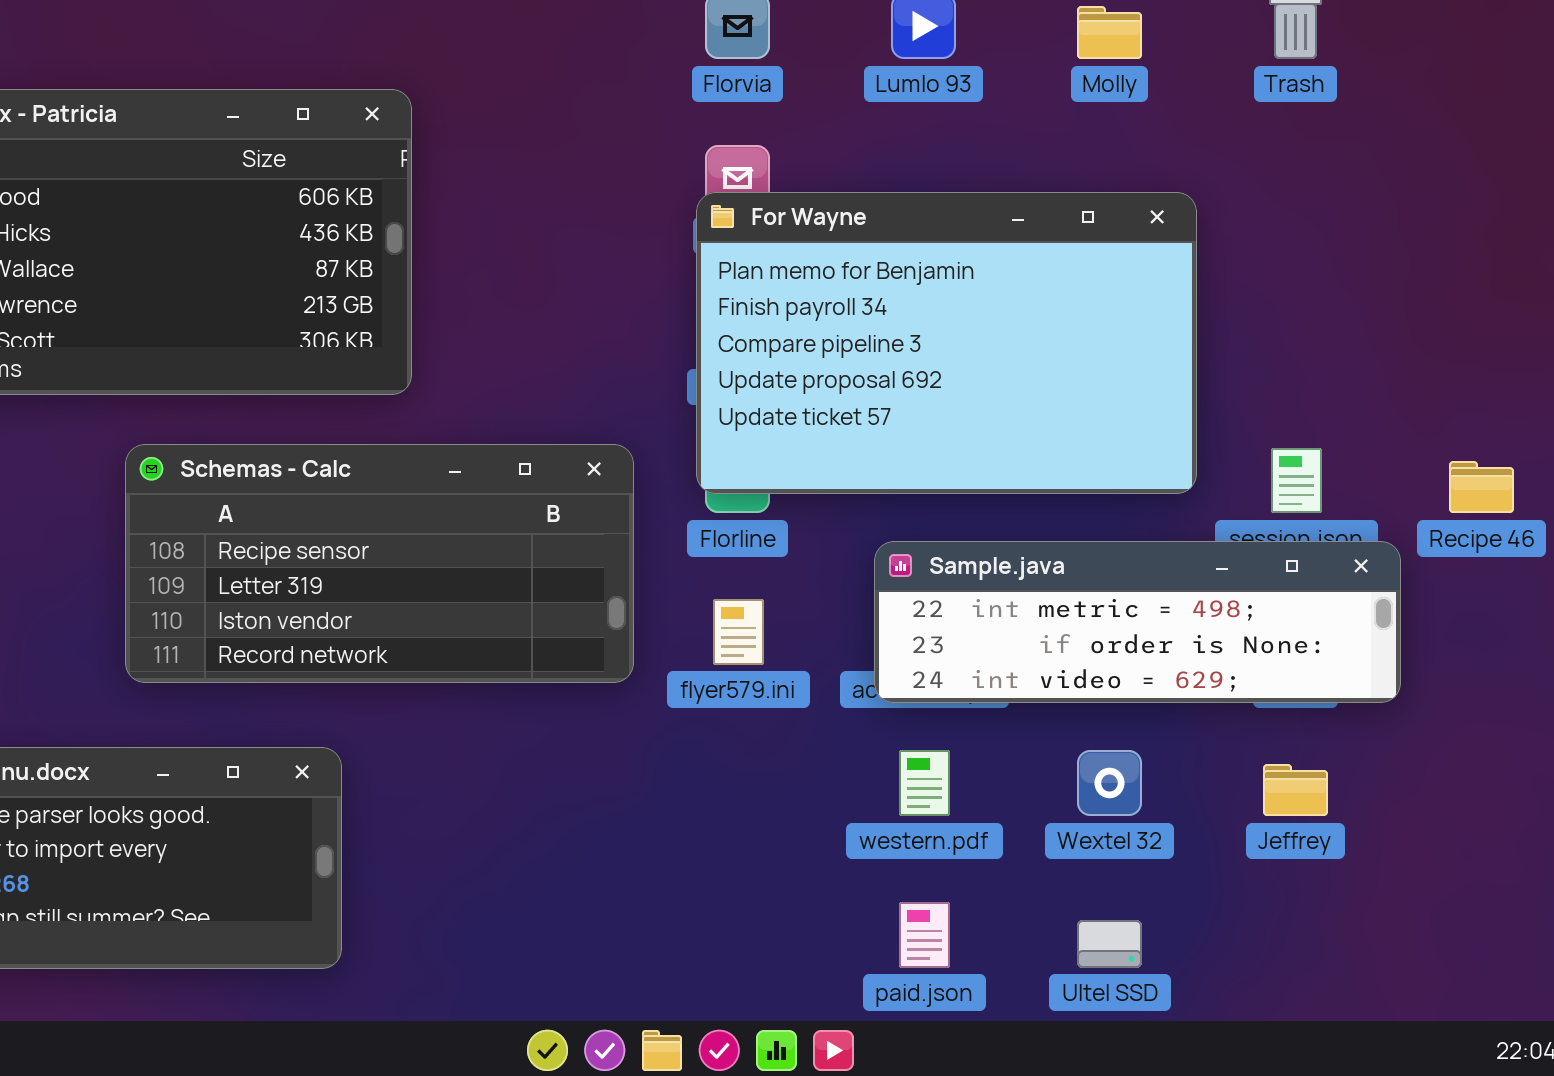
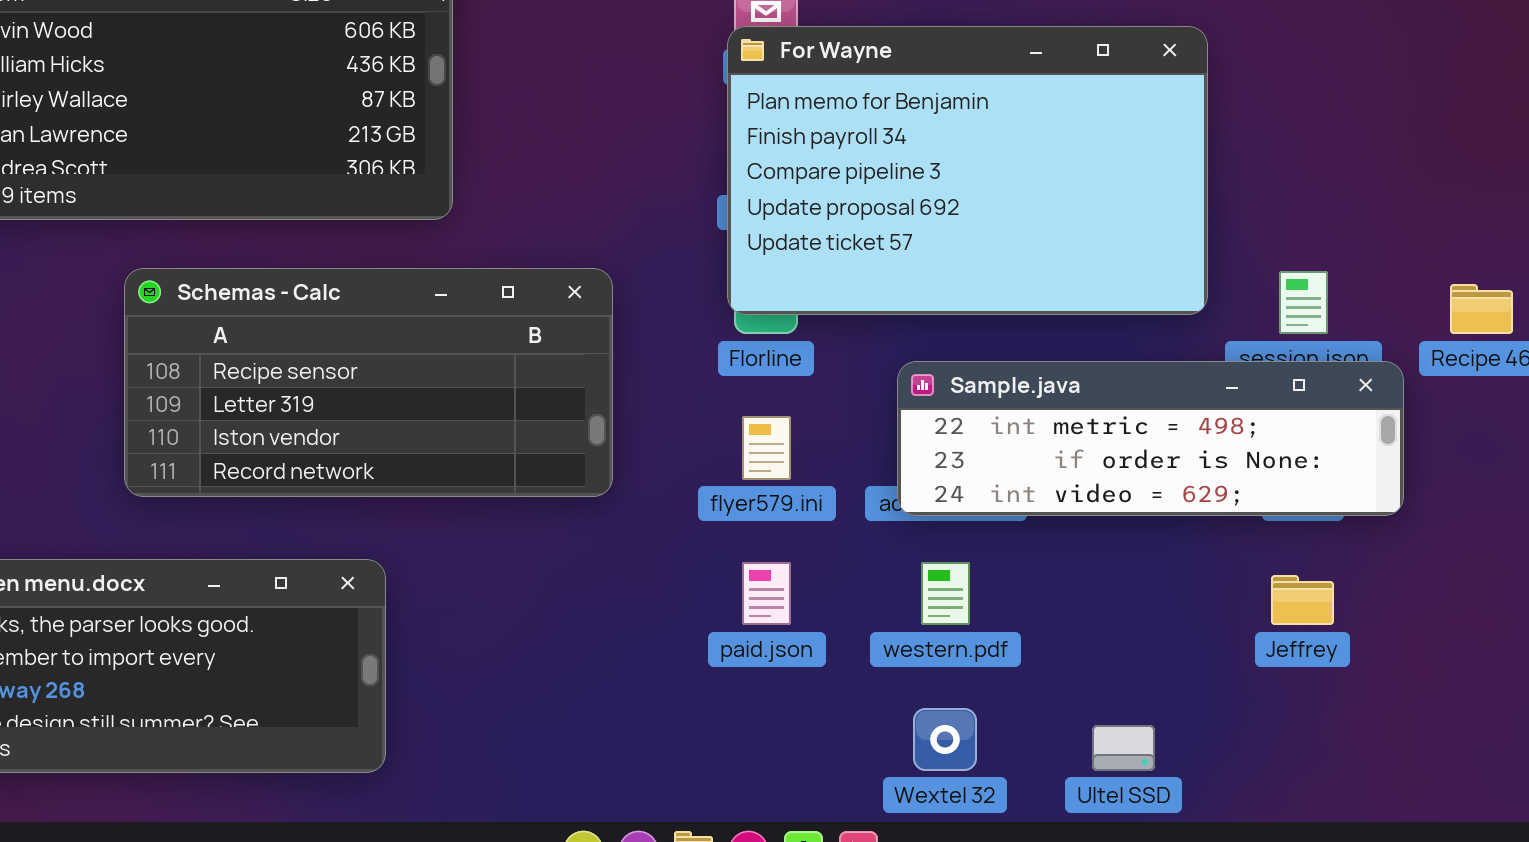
Schemas - Calc: [125,444,634,683] -> [124,268,613,497], moved
Wextel 32: [1077,750,1142,816] -> [913,708,977,771], moved
paid.json: [899,902,950,968] -> [742,562,791,625], moved

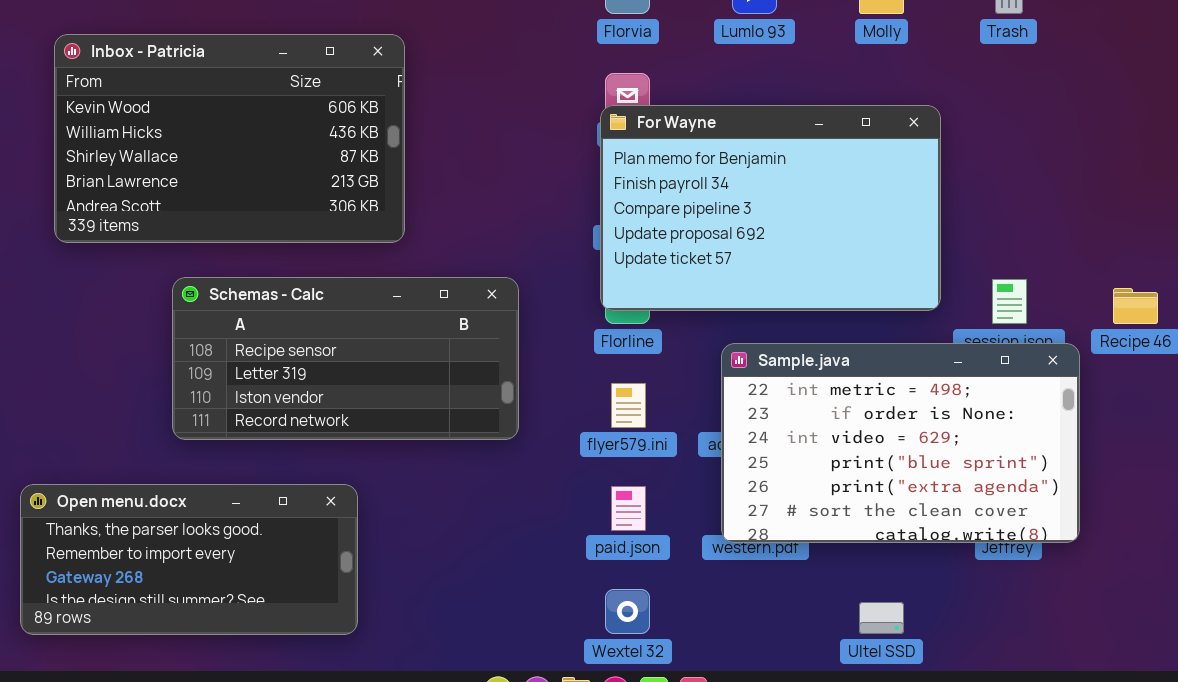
Sample.java: [897,361,1404,516] -> [721,343,1080,543], resized
Wextel 32: [913,708,977,771] -> [605,589,650,634], moved

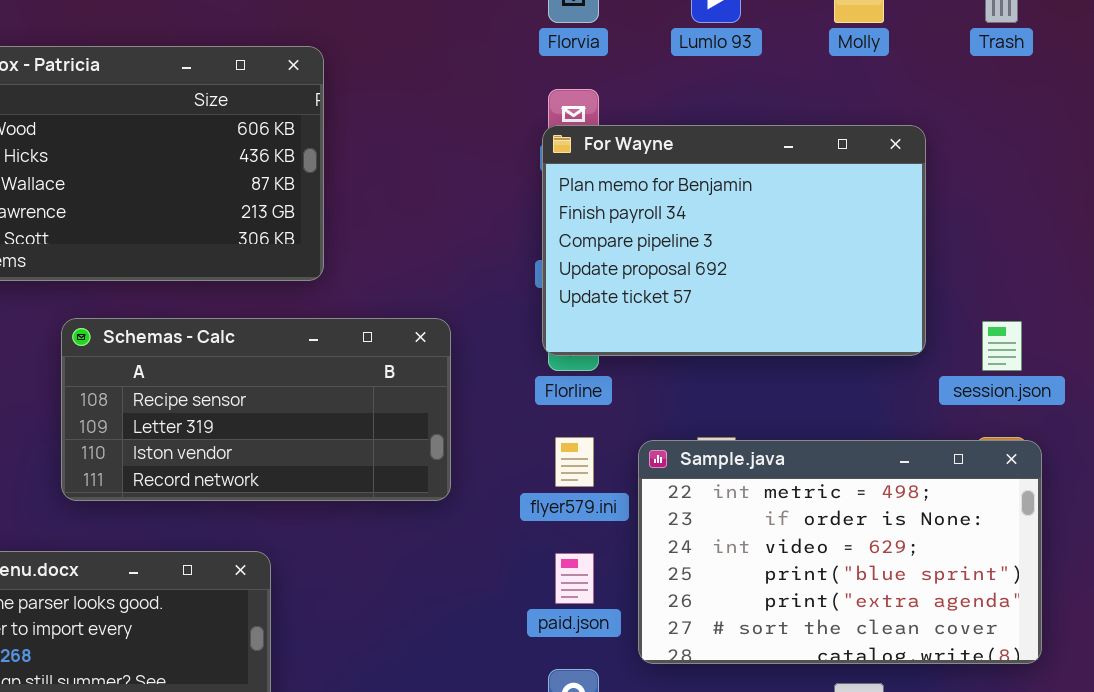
Sample.java: [721,343,1080,543] -> [638,440,1042,664], moved

